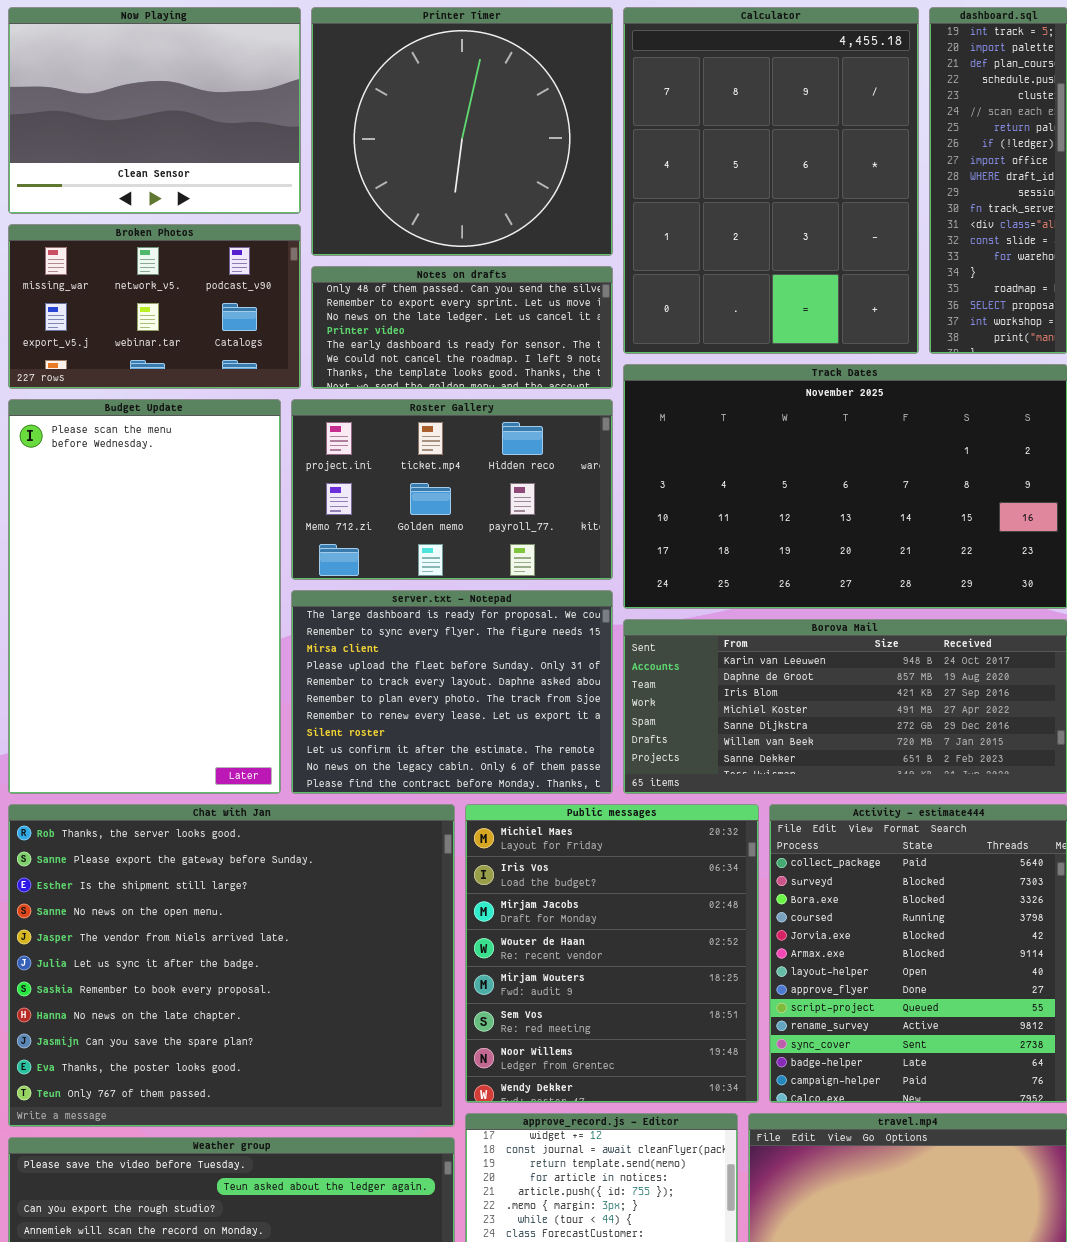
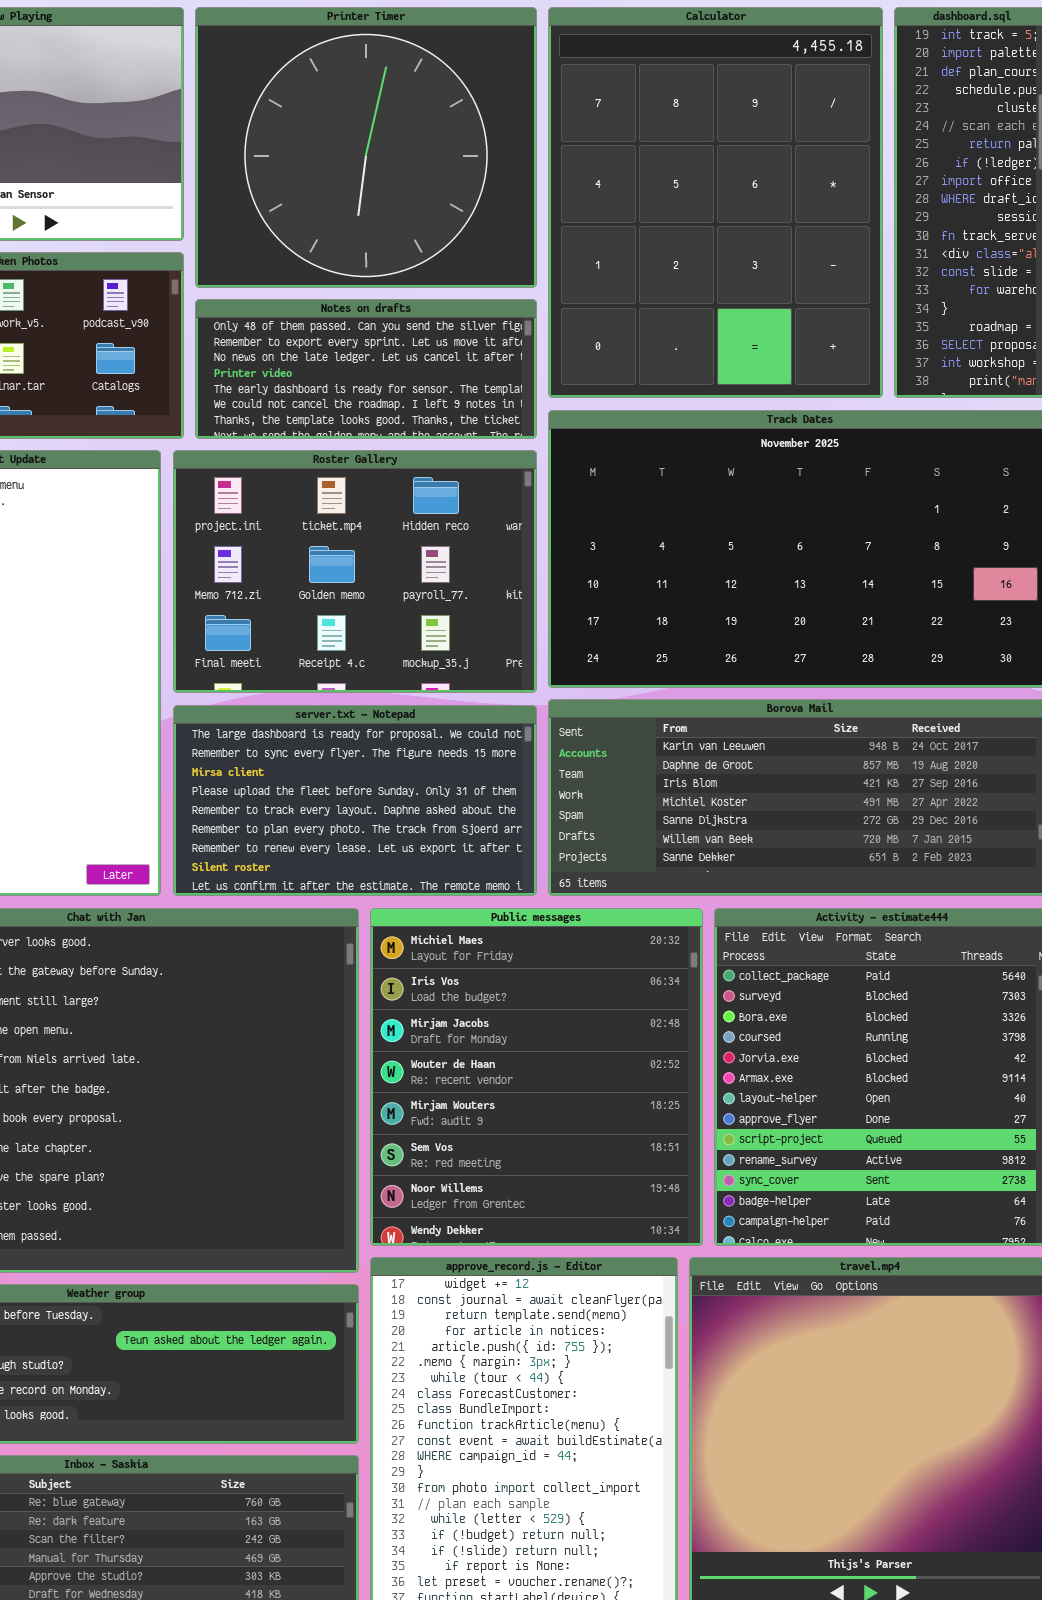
Roster Gallery: [291,399,613,580] -> [173,450,537,693], resized
server.txt - Notepad: [291,590,613,794] -> [173,705,537,896], resized

